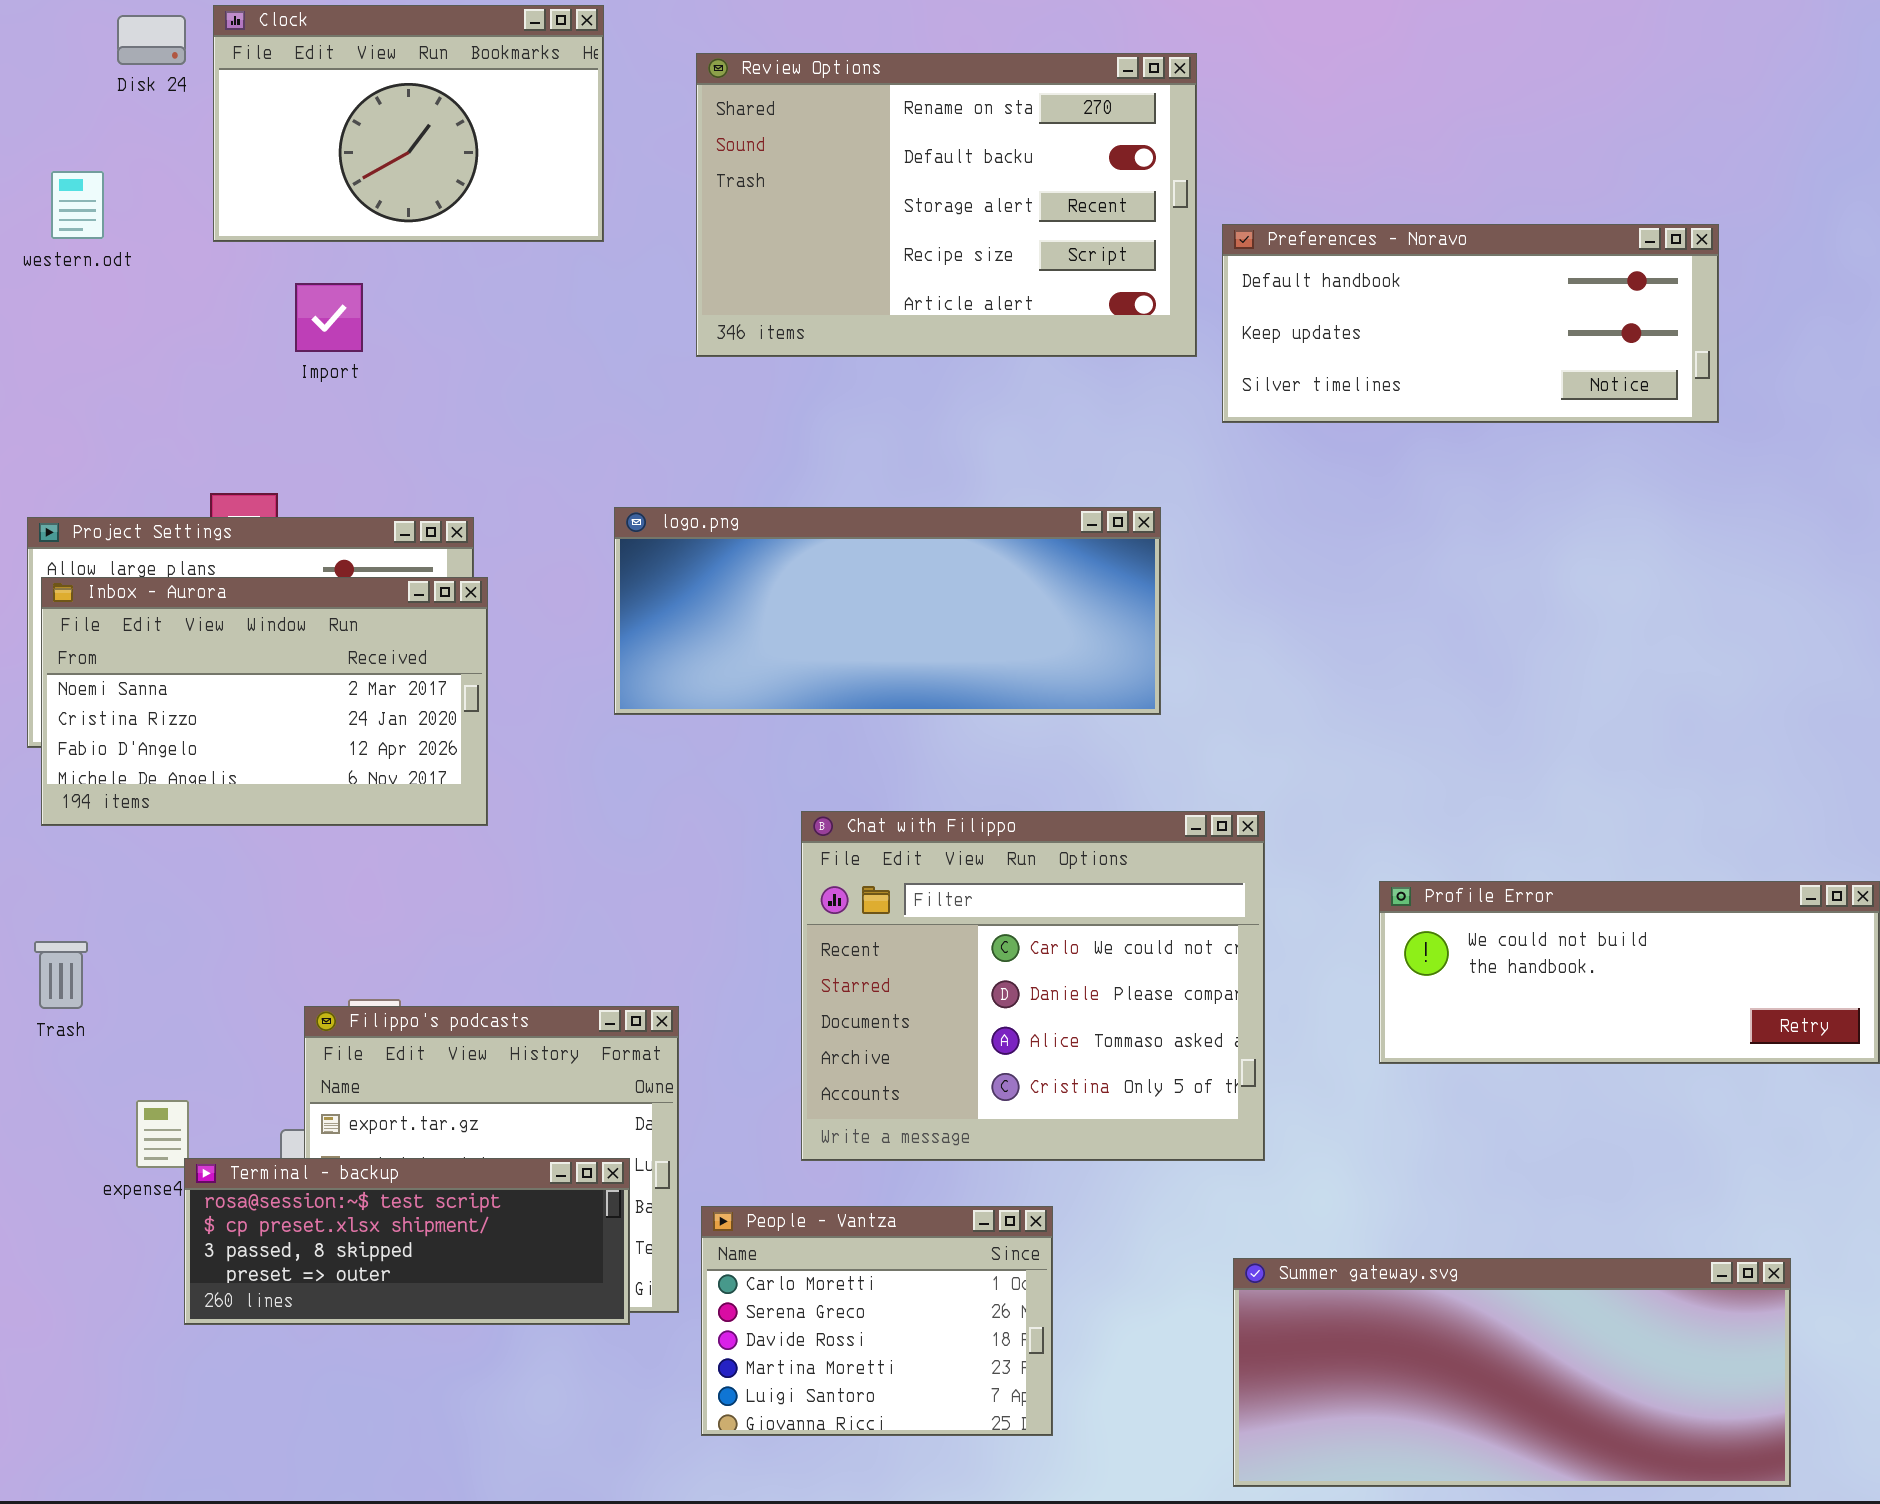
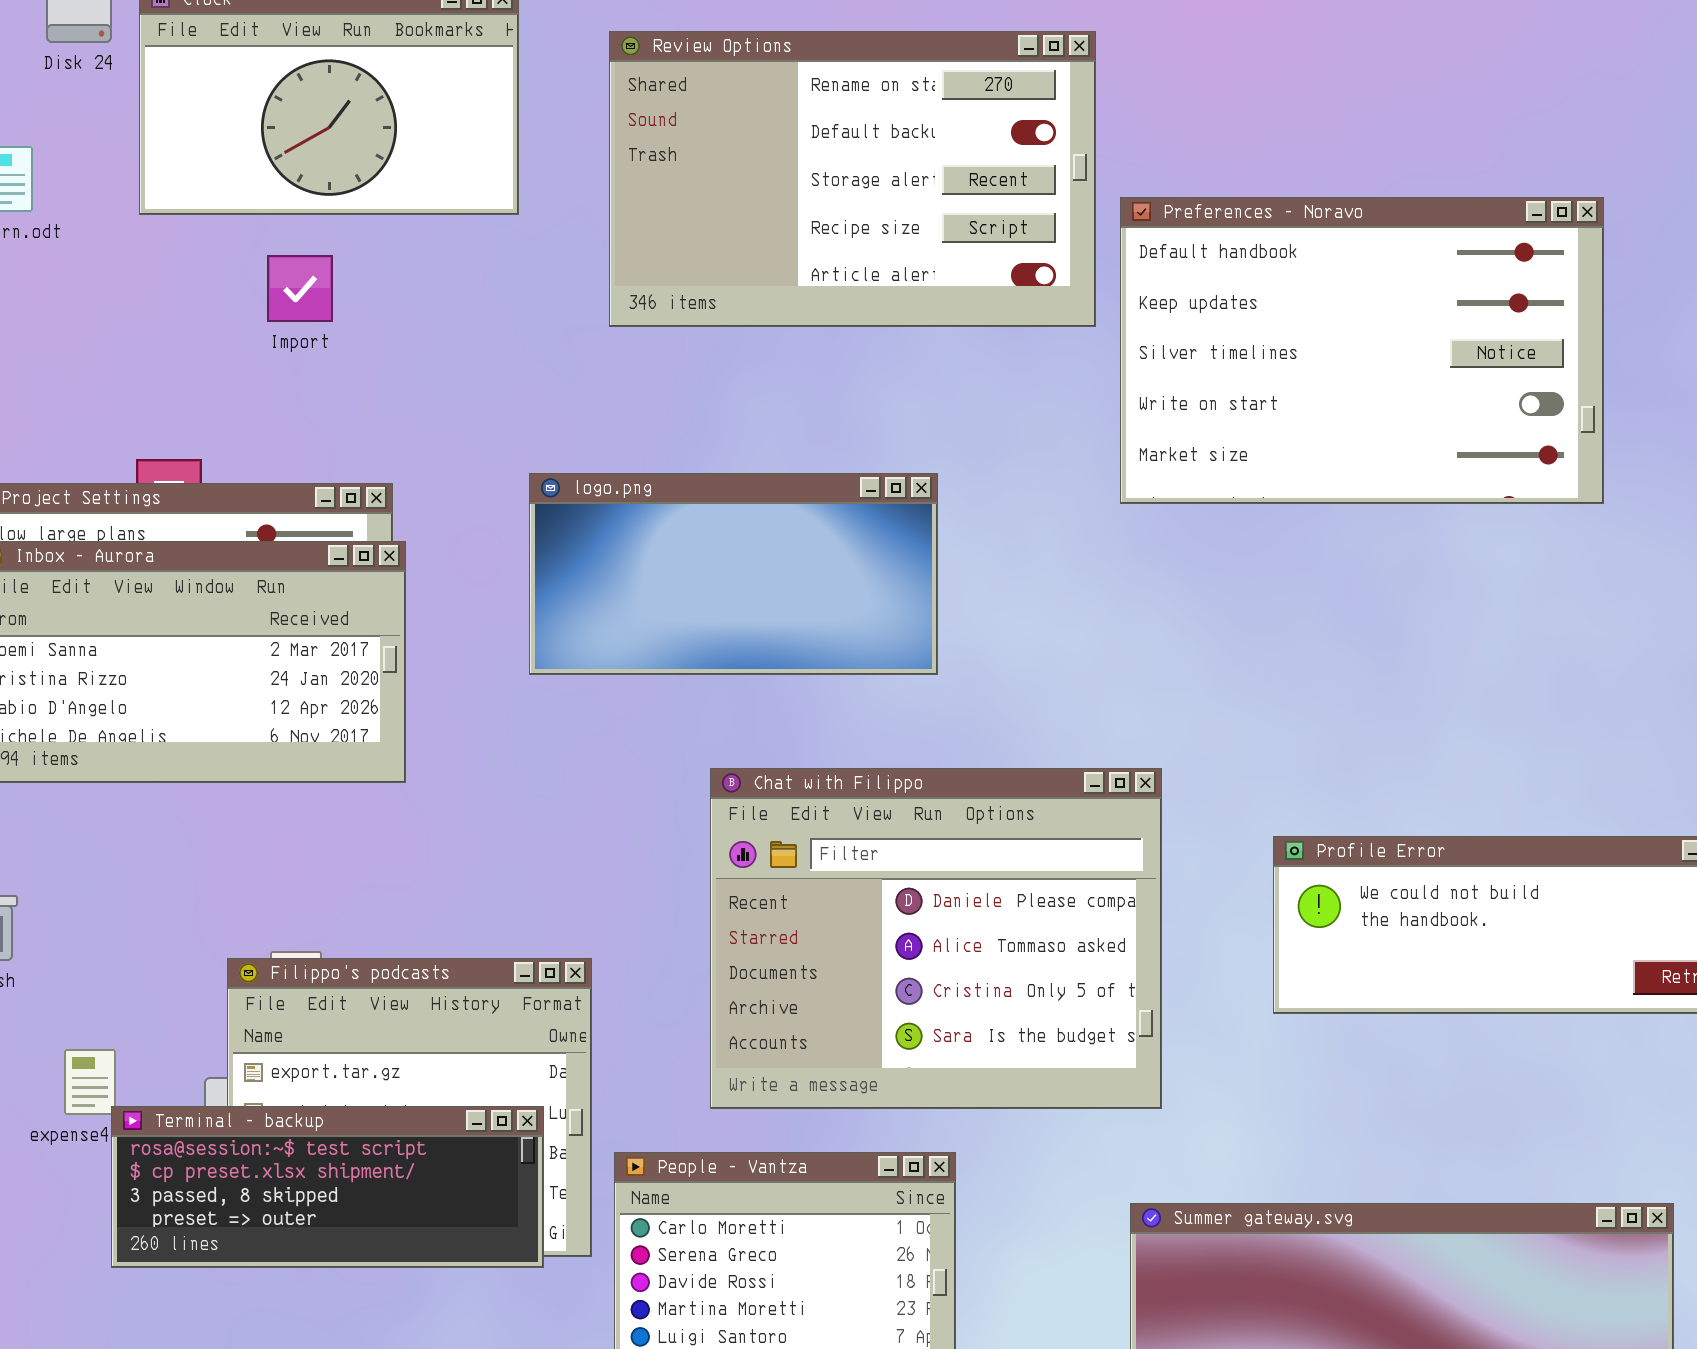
Preferences - Noravo: [1222,224,1719,423] -> [1120,197,1604,504], resized
Import: [295,283,363,352] -> [267,255,333,322], moved
logo.png: [614,507,1161,715] -> [529,473,938,675], resized
Chat with Filippo: [801,811,1265,1161] -> [710,768,1162,1109], scrolled down 1 row

